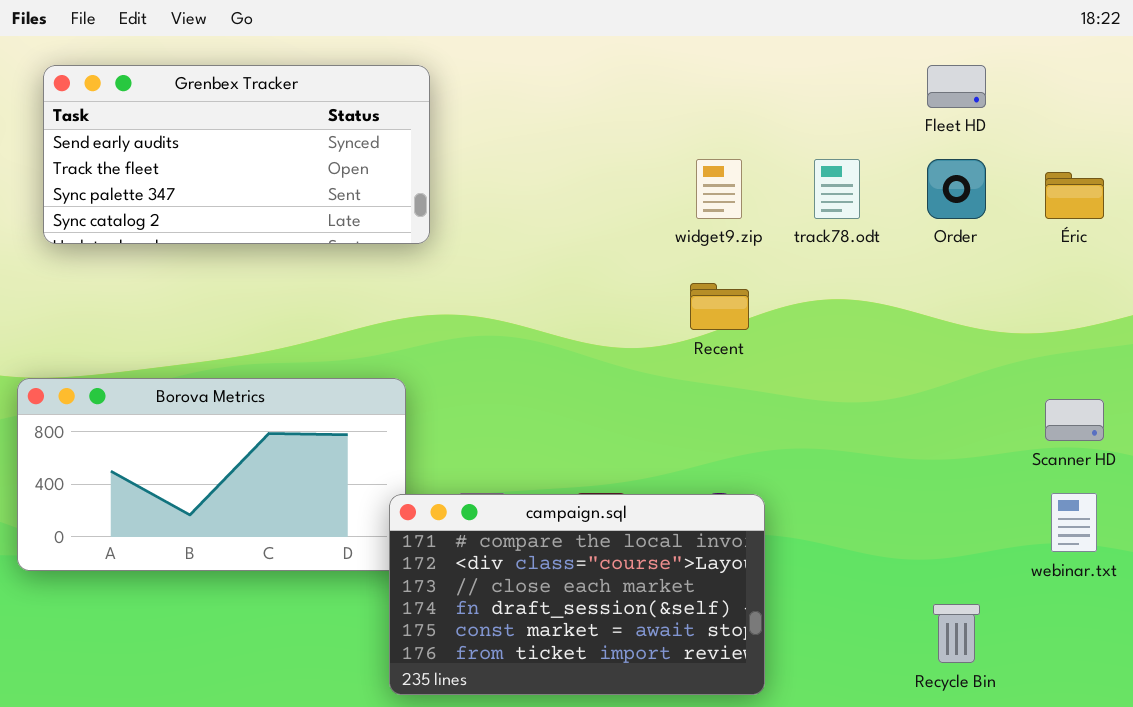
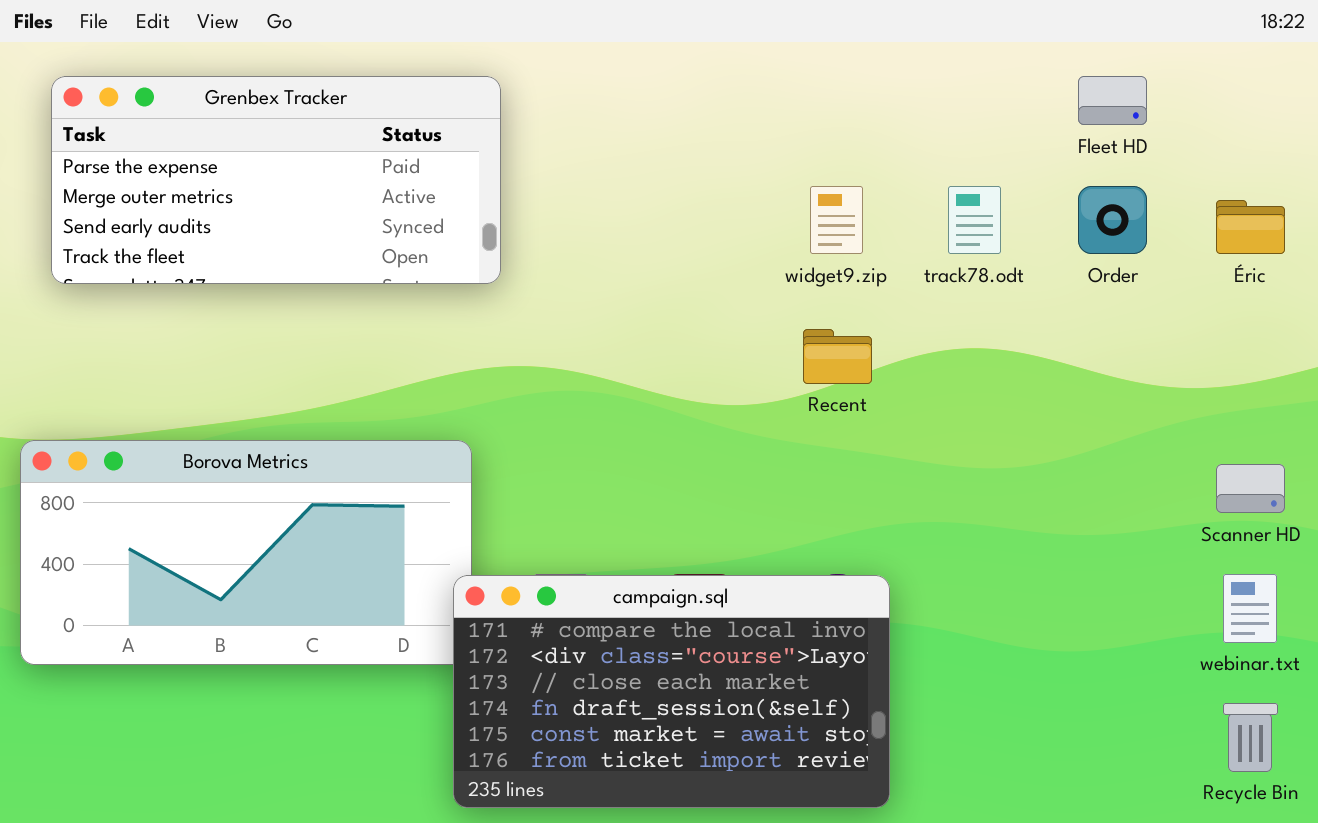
Grenbex Tracker: [43,65,430,244] -> [51,76,501,284], scrolled up 2 rows
Recycle Bin: [933,604,980,663] -> [1223,703,1278,772], moved

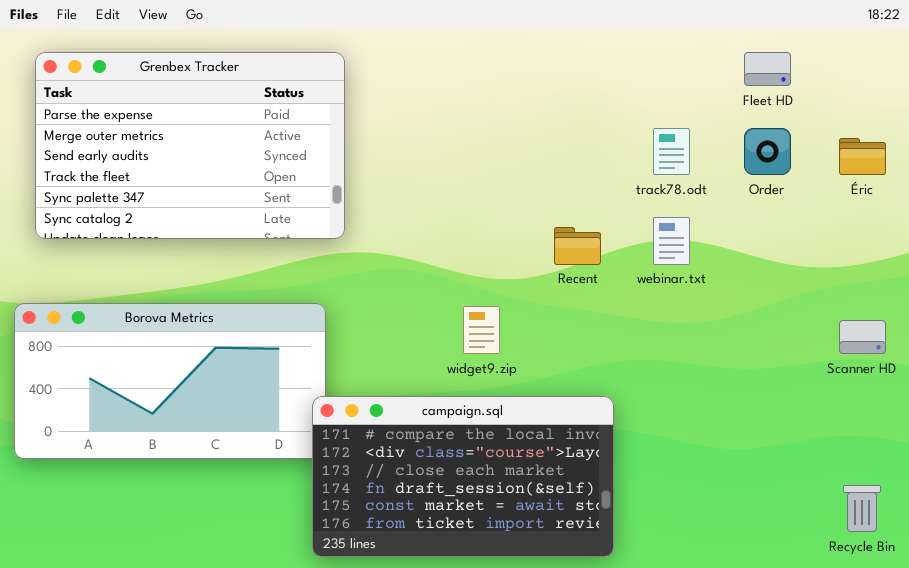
Grenbex Tracker: [51,76,501,284] -> [35,52,345,239], resized
widget9.zip: [810,186,863,254] -> [463,306,500,354], moved
webinar.txt: [1223,574,1277,643] -> [653,217,690,265], moved

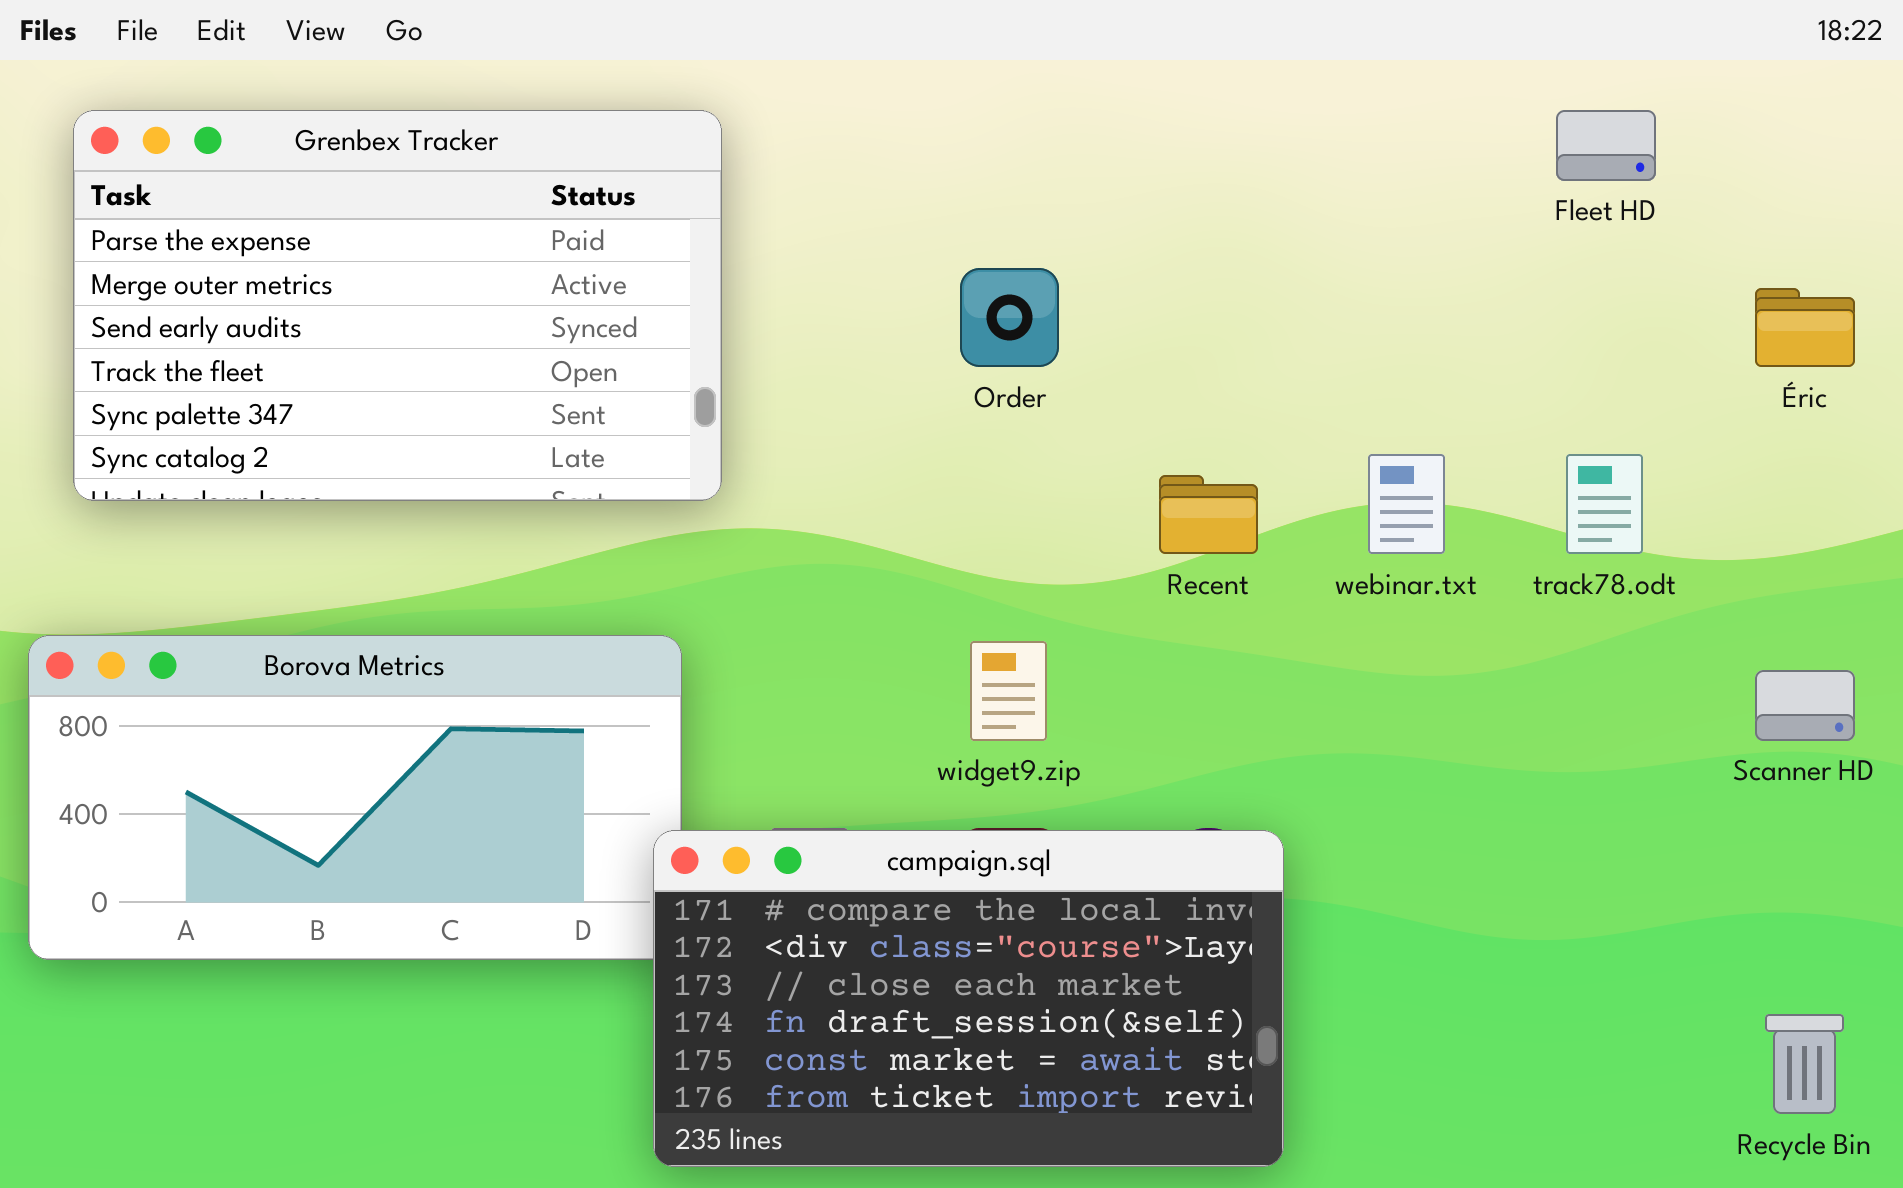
track78.odt: [653,128,690,175] -> [1566,454,1643,554], moved
Order: [744,128,791,175] -> [960,268,1059,367], moved

